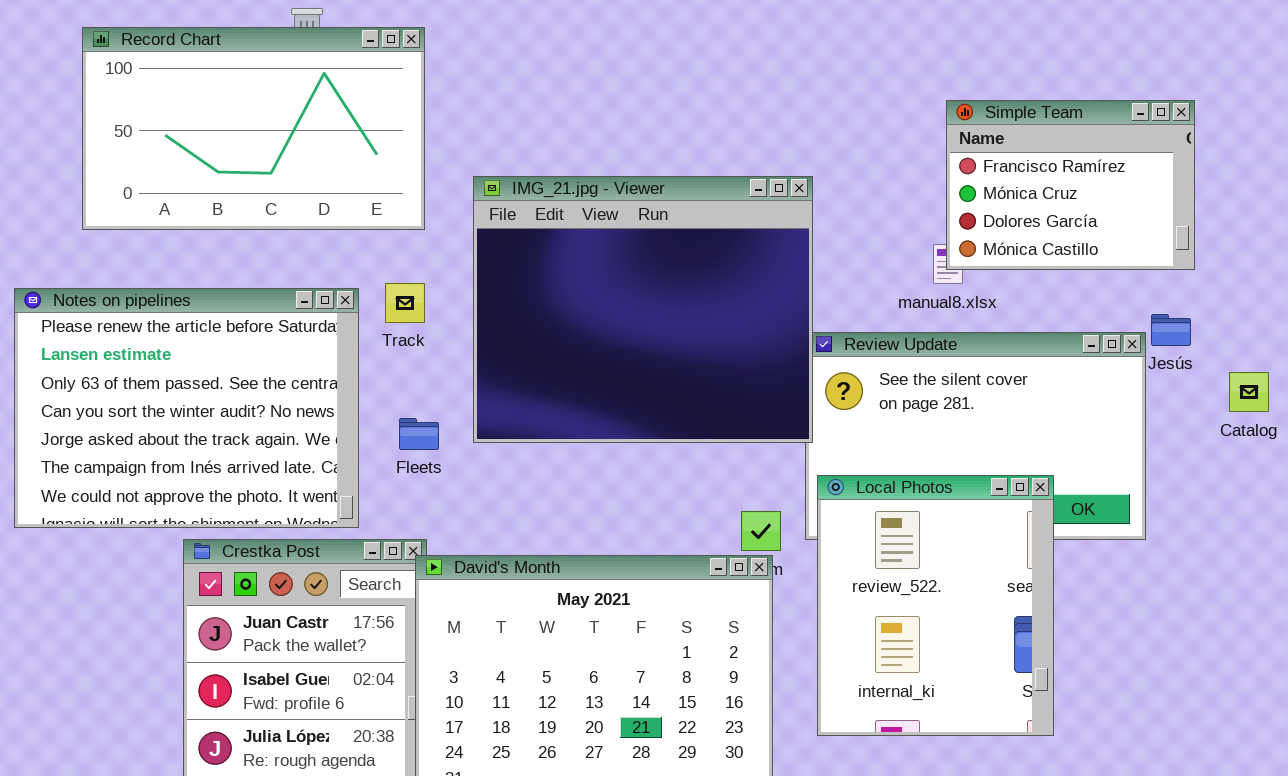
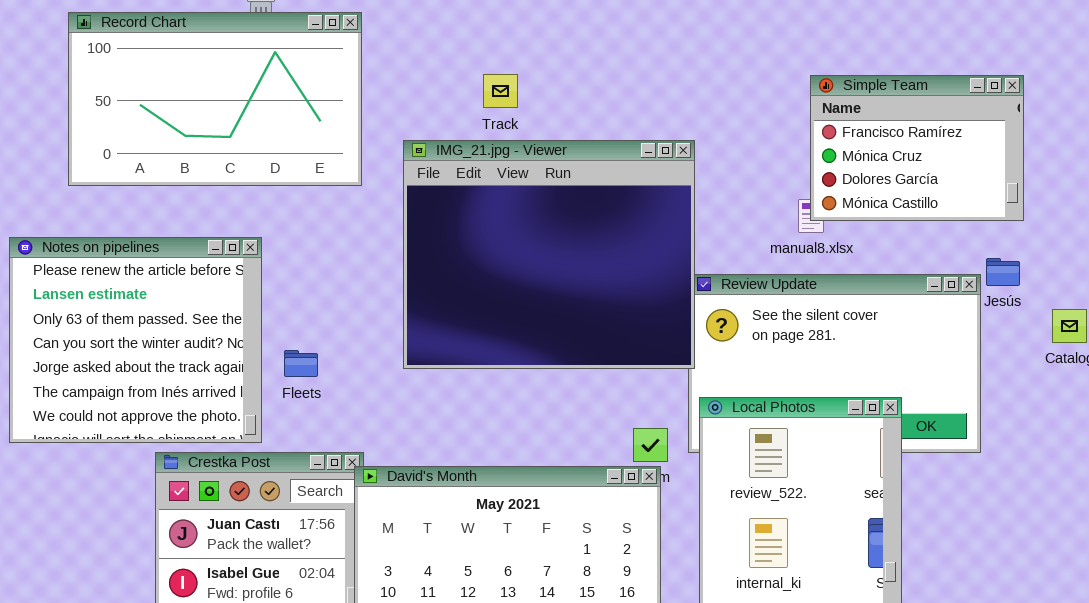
Track: [385,283,425,323] -> [483,74,518,108], moved
Notes on pipelines: [14,288,359,528] -> [9,237,262,443], resized
Fleets: [399,418,439,450] -> [284,350,318,377], moved

